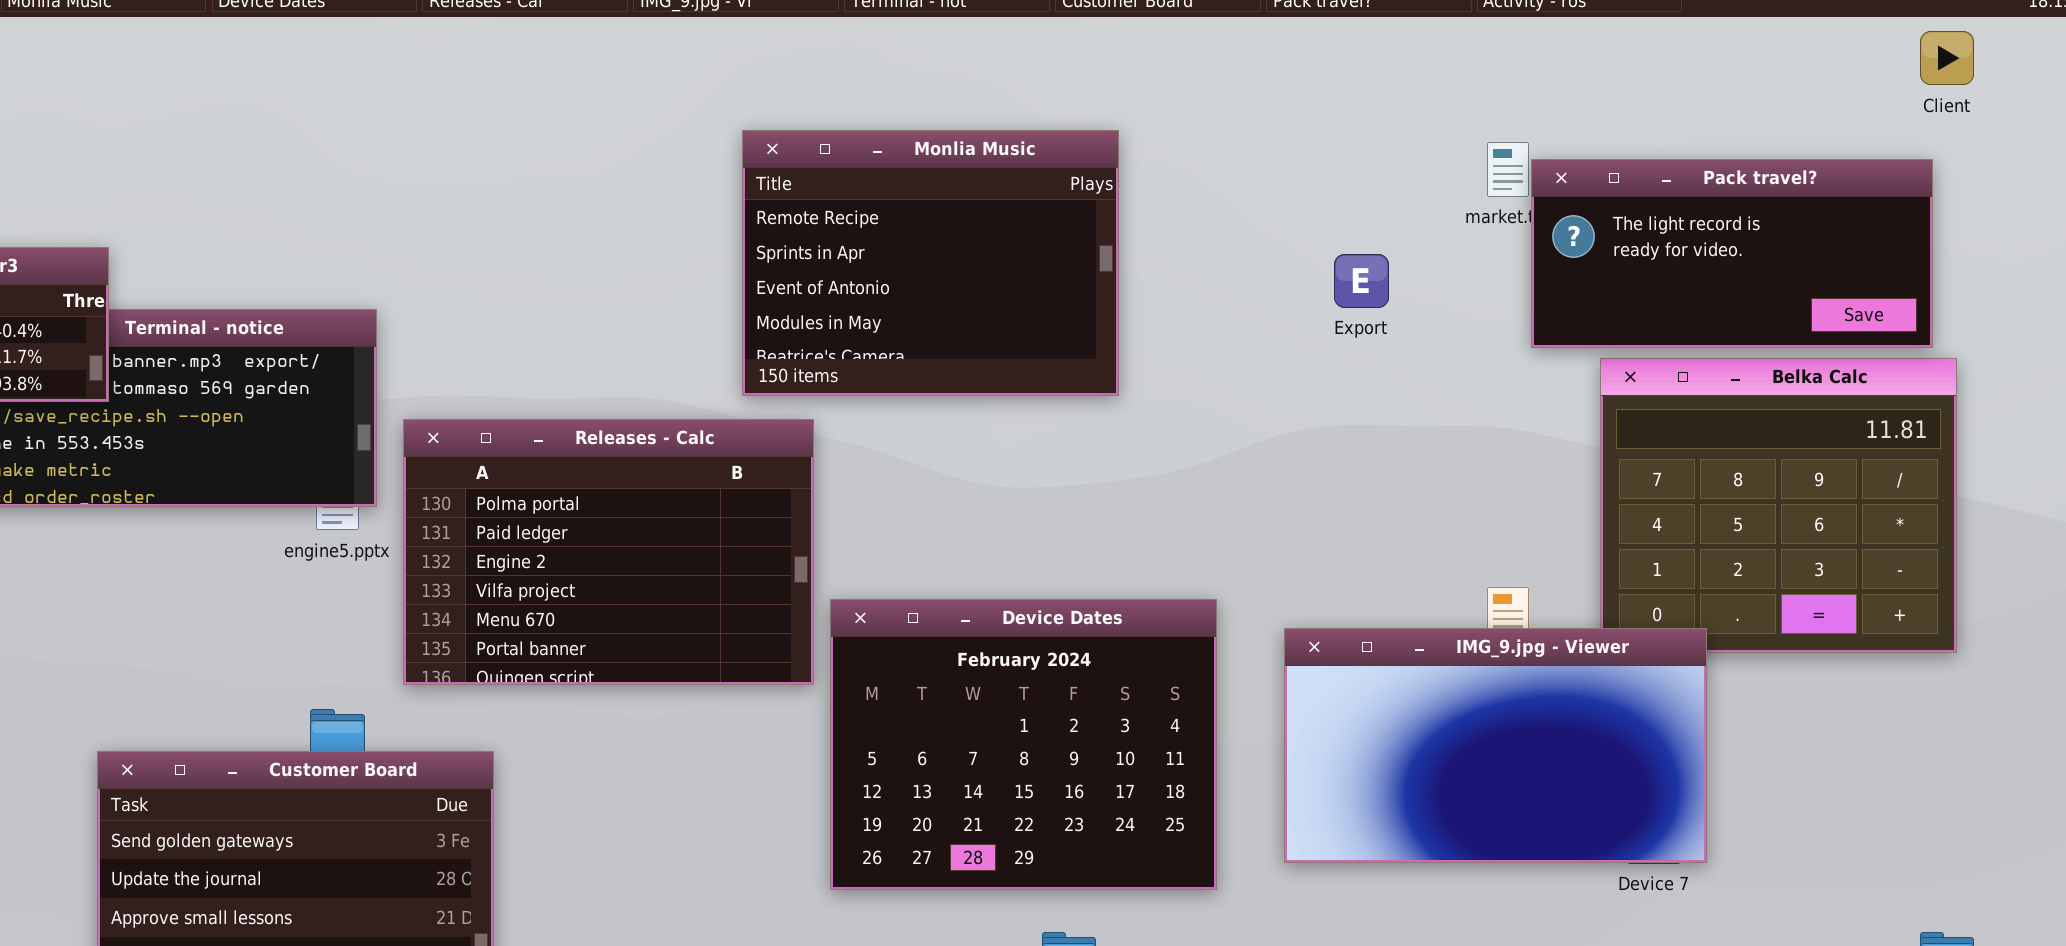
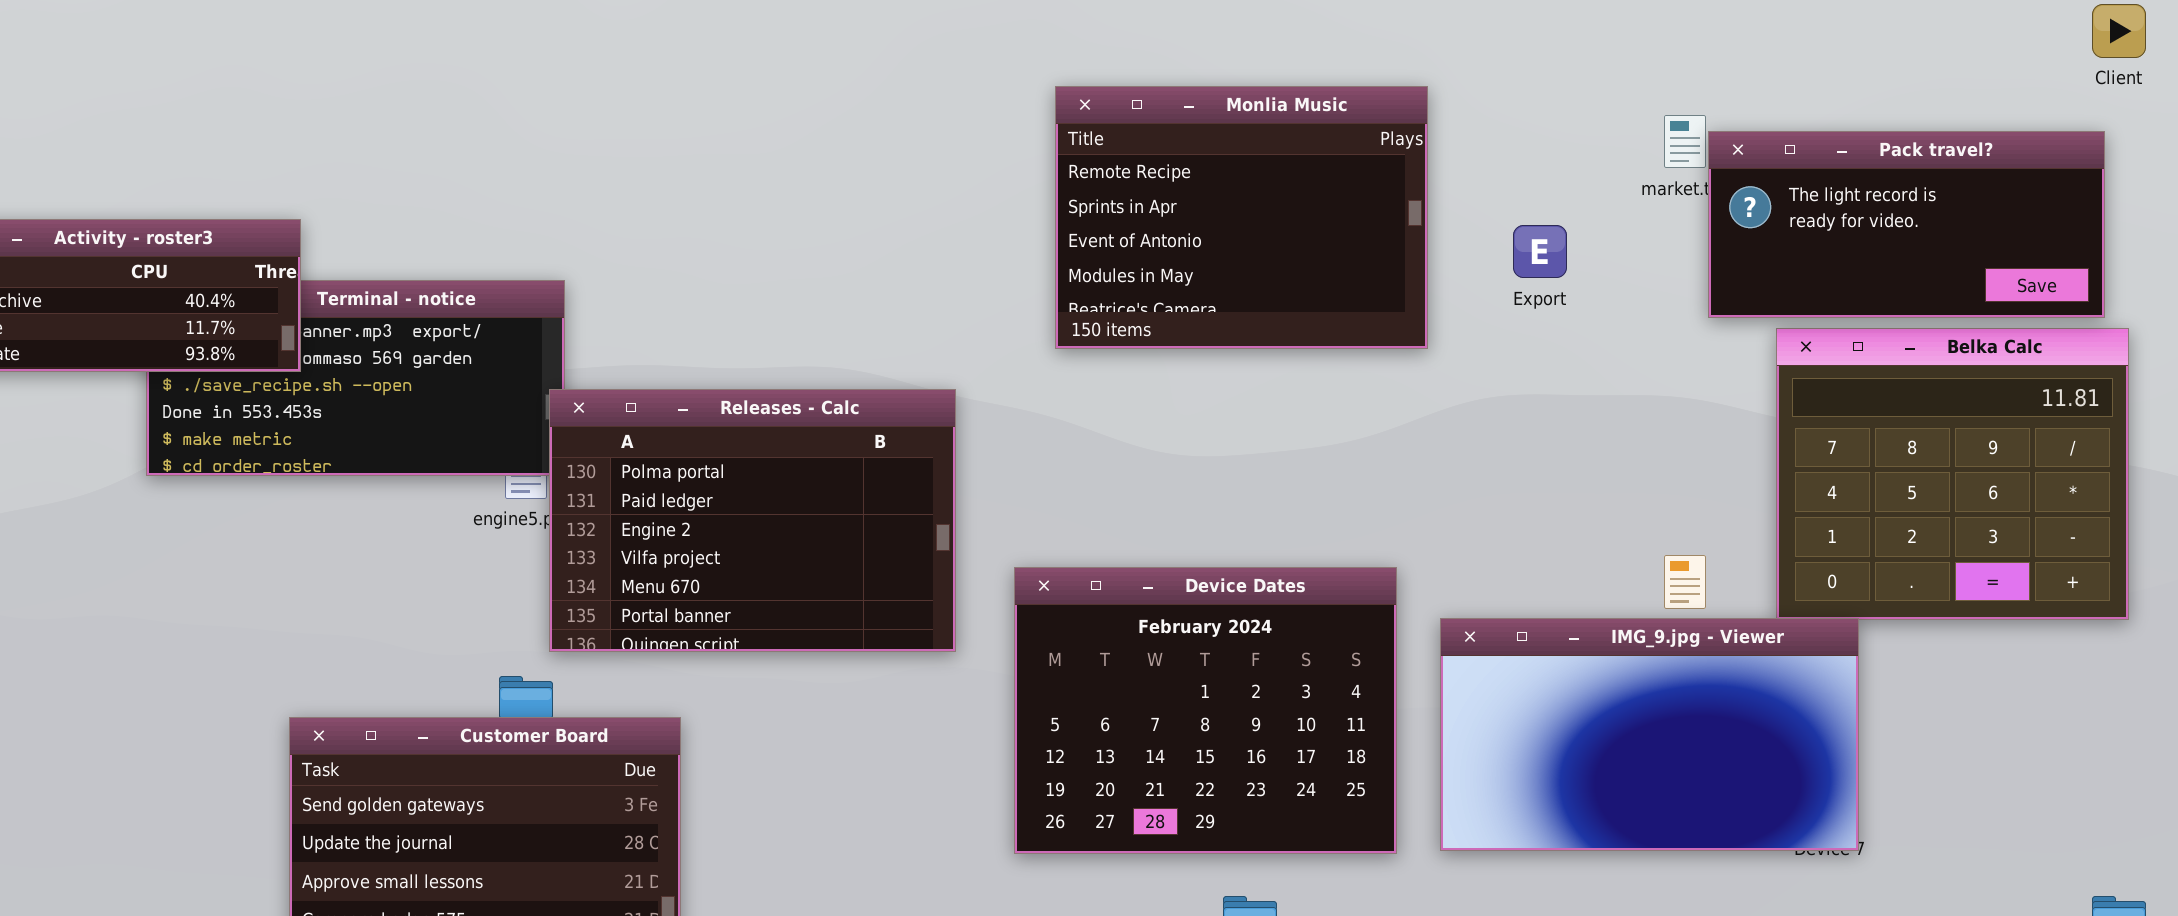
Monlia Music: [742,130,1119,396] -> [1055,86,1428,349], moved
Releases - Calc: [403,419,814,685] -> [549,389,956,652], moved
IMG_9.jpg - Viewer: [1284,628,1707,863] -> [1440,618,1859,851], moved

